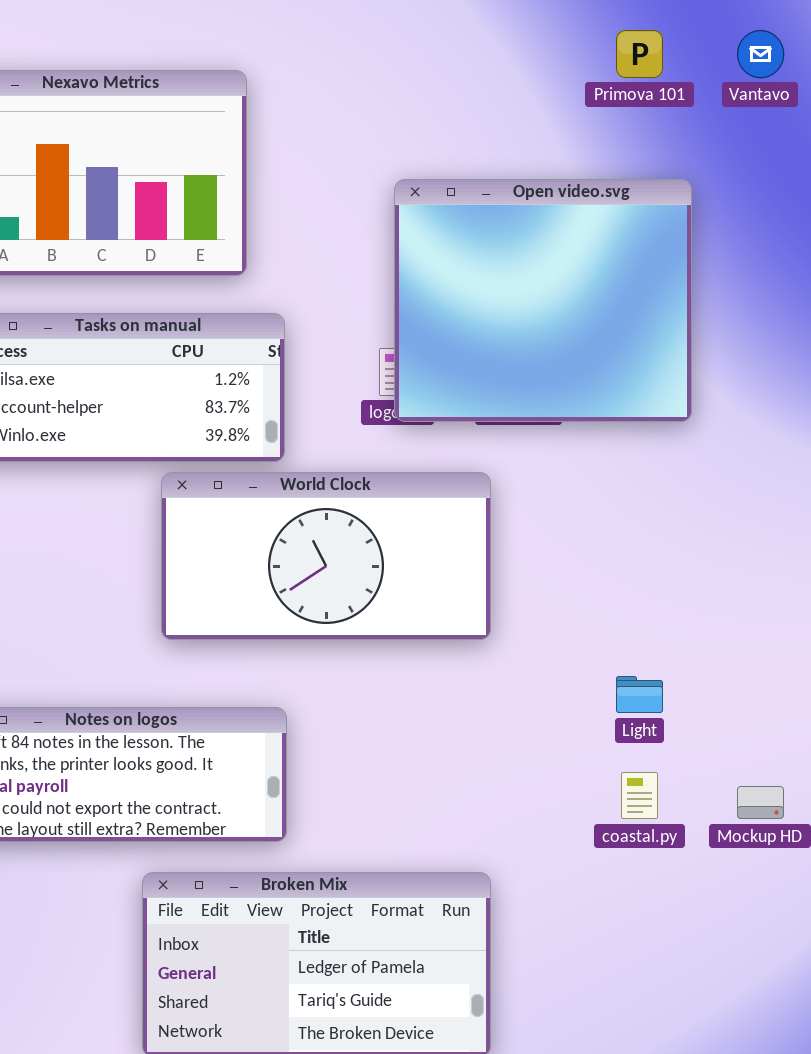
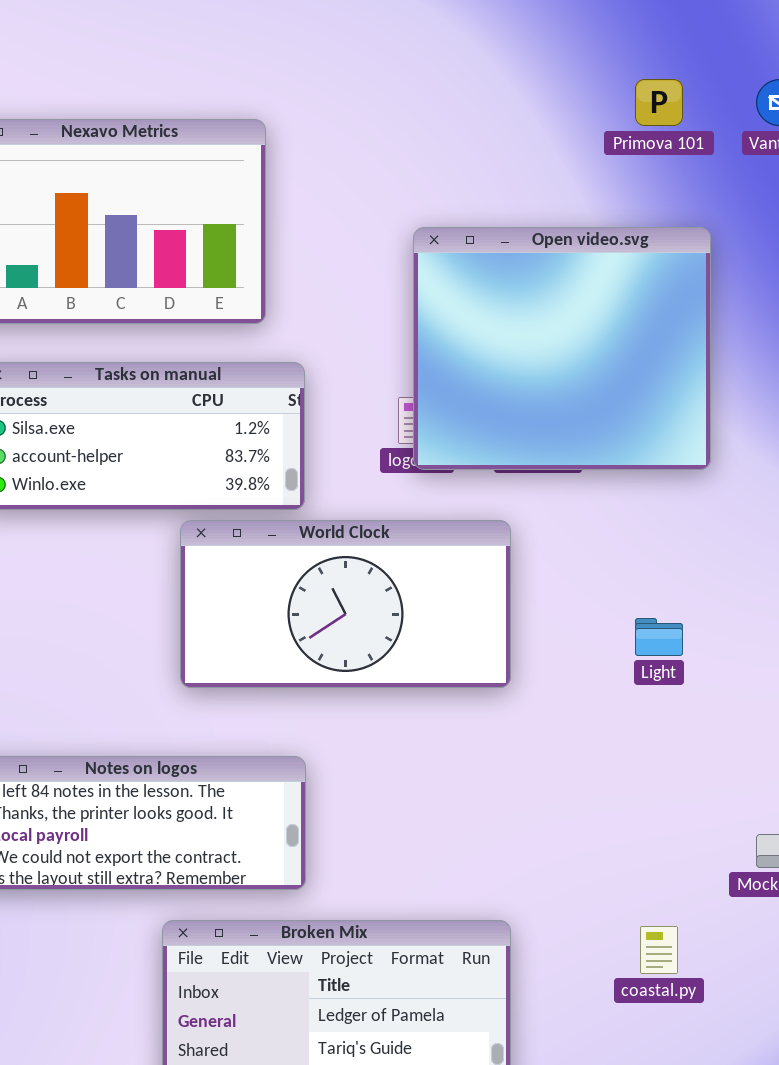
Light: [616,676,663,713] -> [635,618,683,656], moved
coastal.py: [621,772,658,819] -> [640,926,678,974], moved

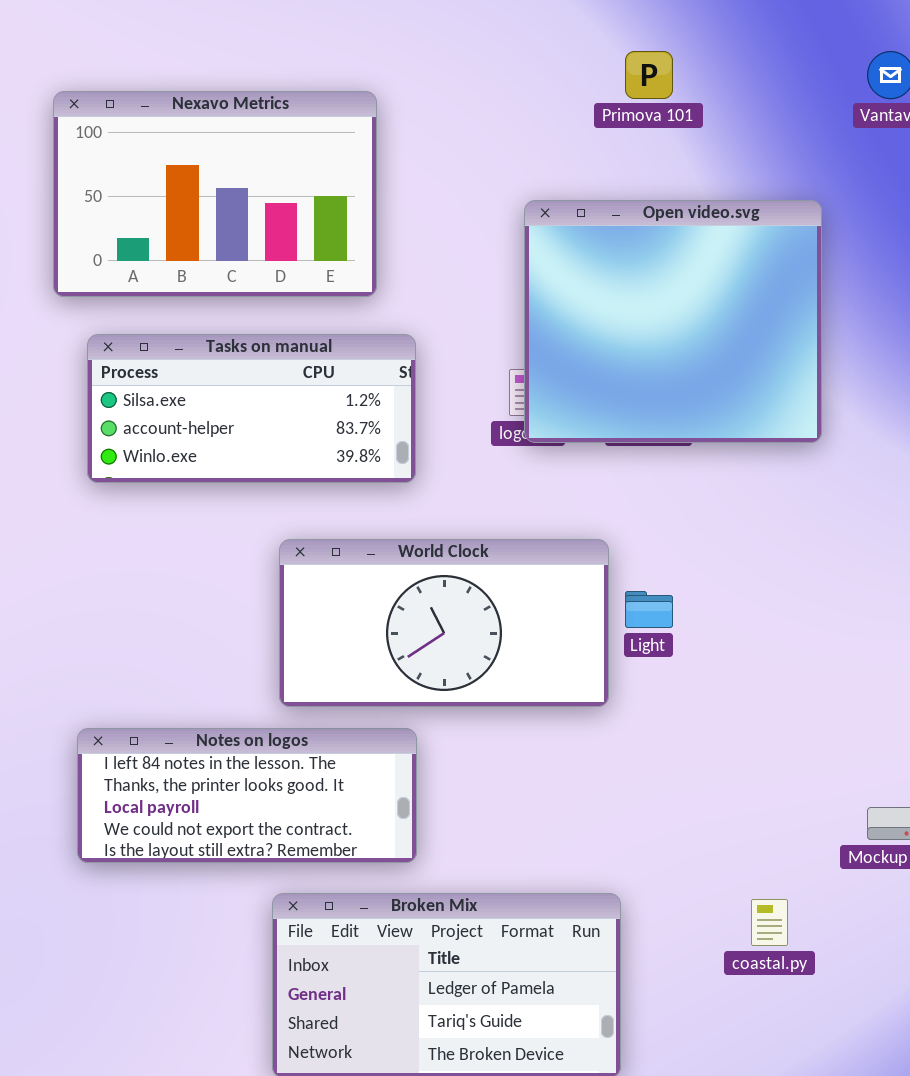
Primova 101: [635,79,683,126] -> [625,51,673,99], moved
World Clock: [180,520,511,688] -> [279,539,609,707], moved
Light: [635,618,683,656] -> [625,591,673,628], moved

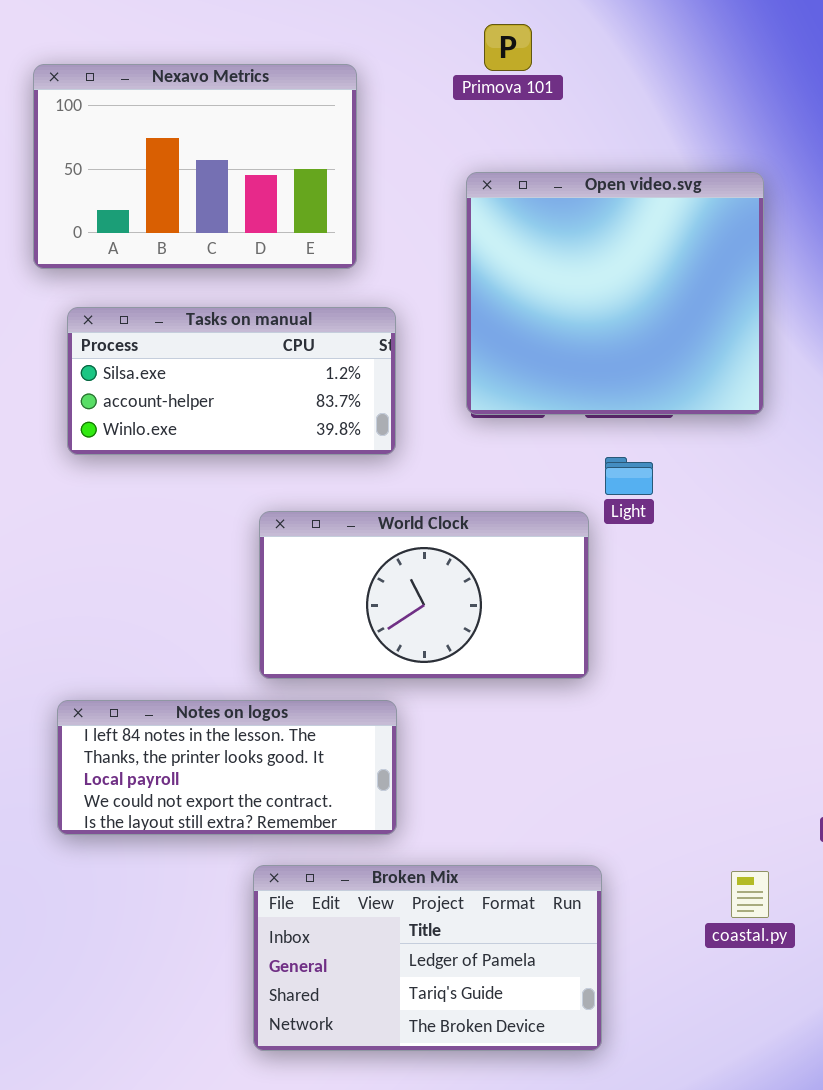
Primova 101: [625,51,673,99] -> [484,24,532,71], moved
Open video.svg: [524,200,822,443] -> [466,172,764,415], moved
Light: [625,591,673,628] -> [605,457,653,495], moved

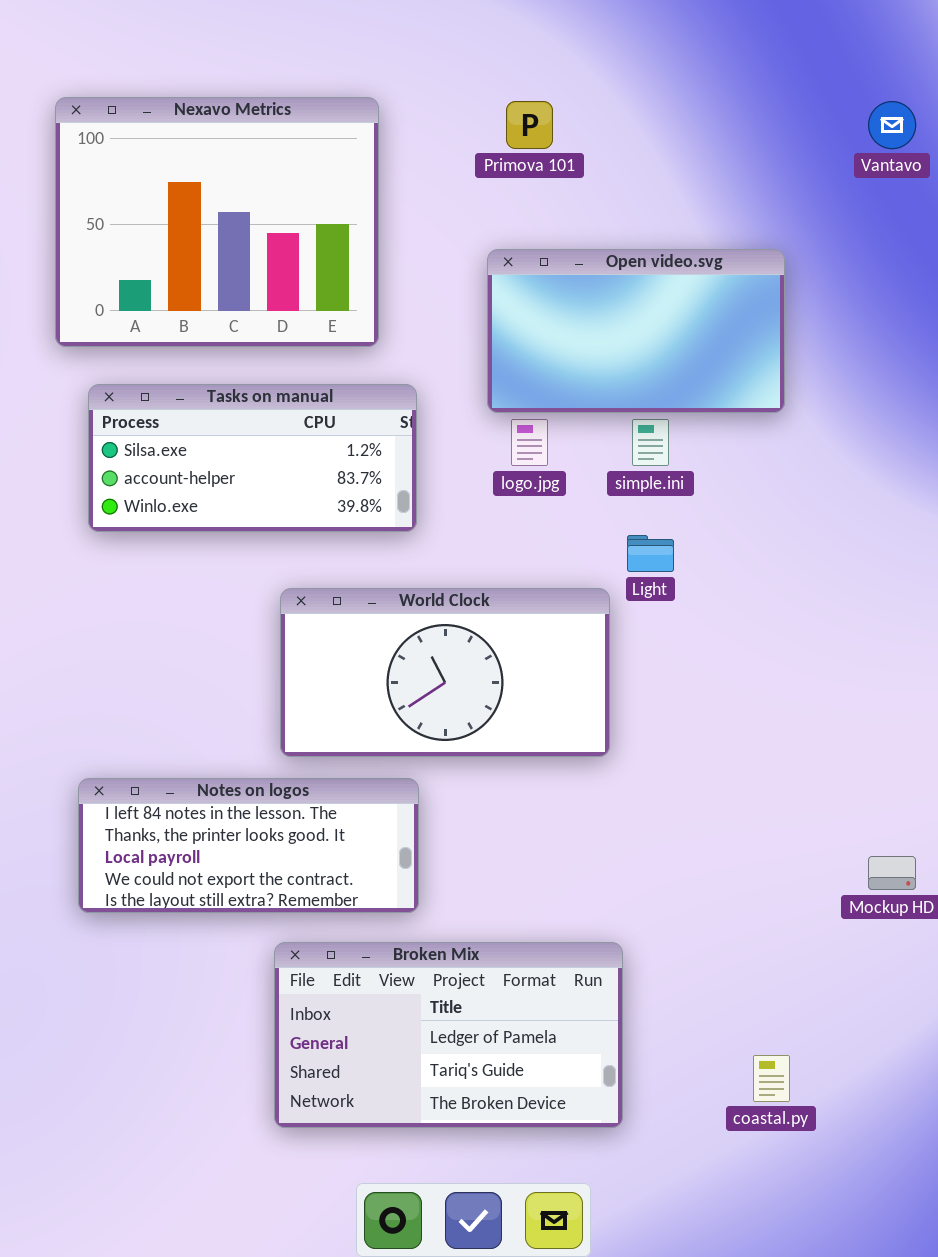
Nexavo Metrics: [33,64,357,269] -> [55,97,379,347], resized
Open video.svg: [466,172,764,415] -> [487,249,785,413], resized
coastal.py: [731,871,769,918] -> [753,1055,790,1102], moved

